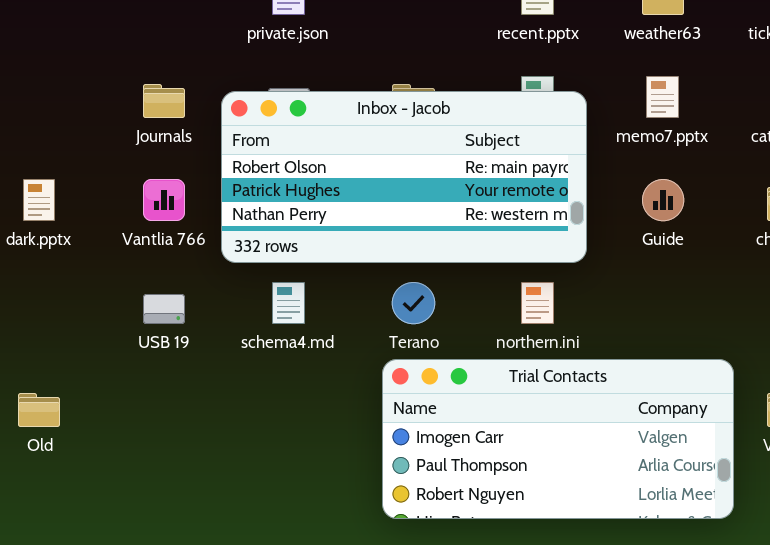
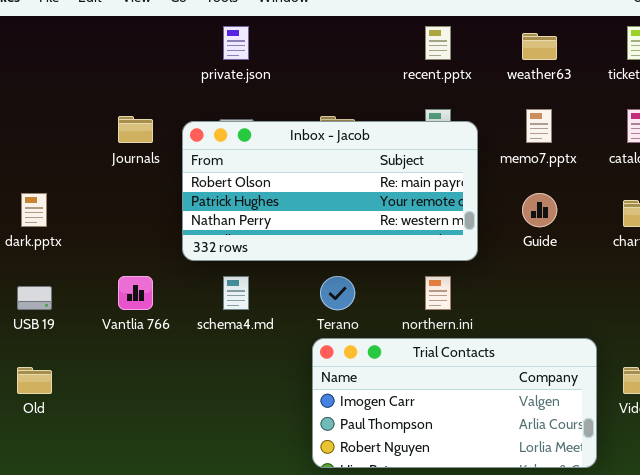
Vantlia 766: [143,179,185,221] -> [118,276,153,310], moved
USB 19: [143,294,185,324] -> [17,286,52,310], moved

